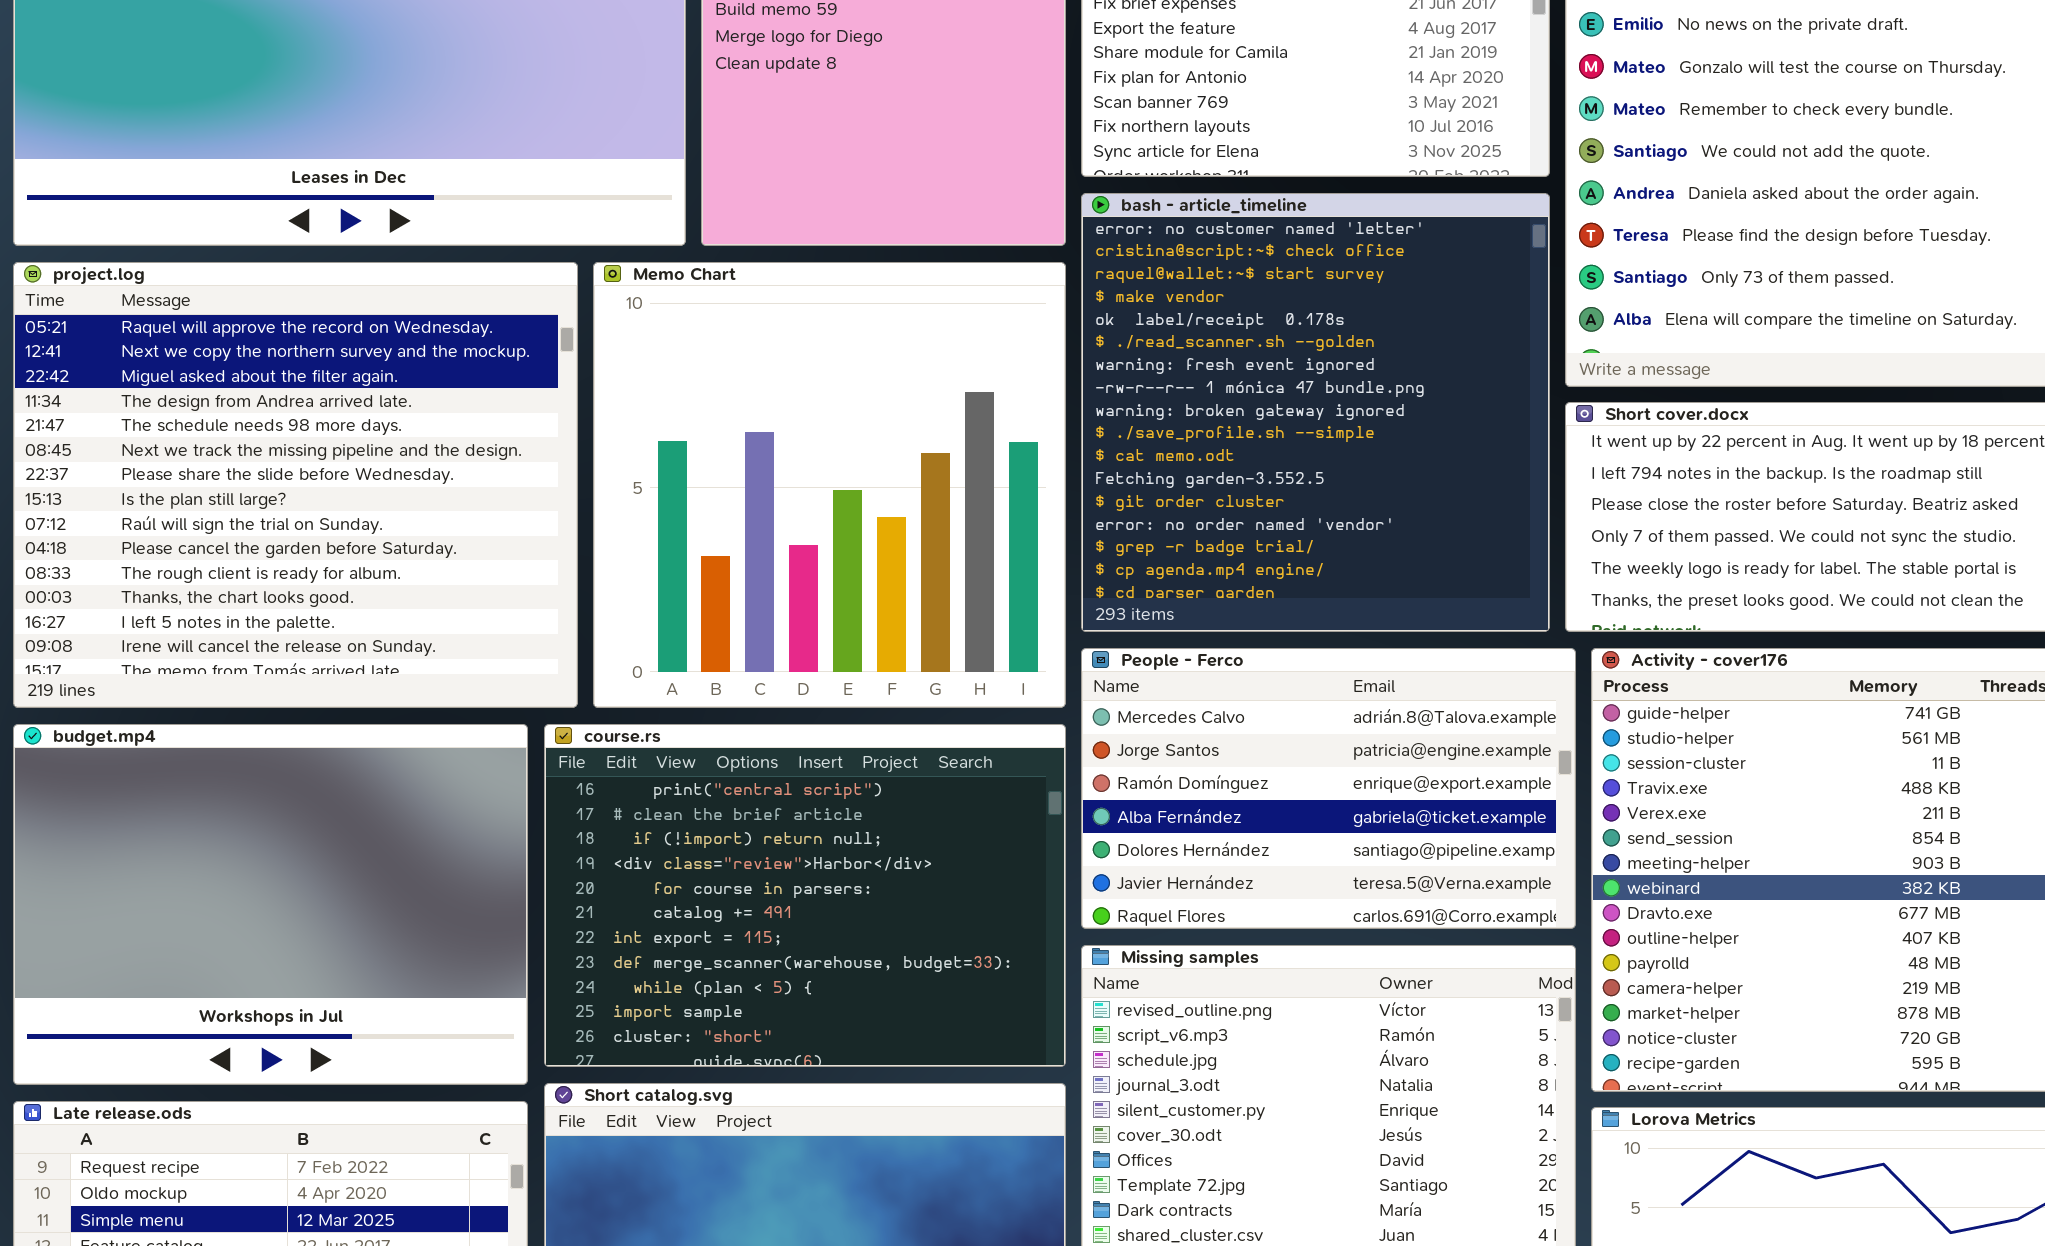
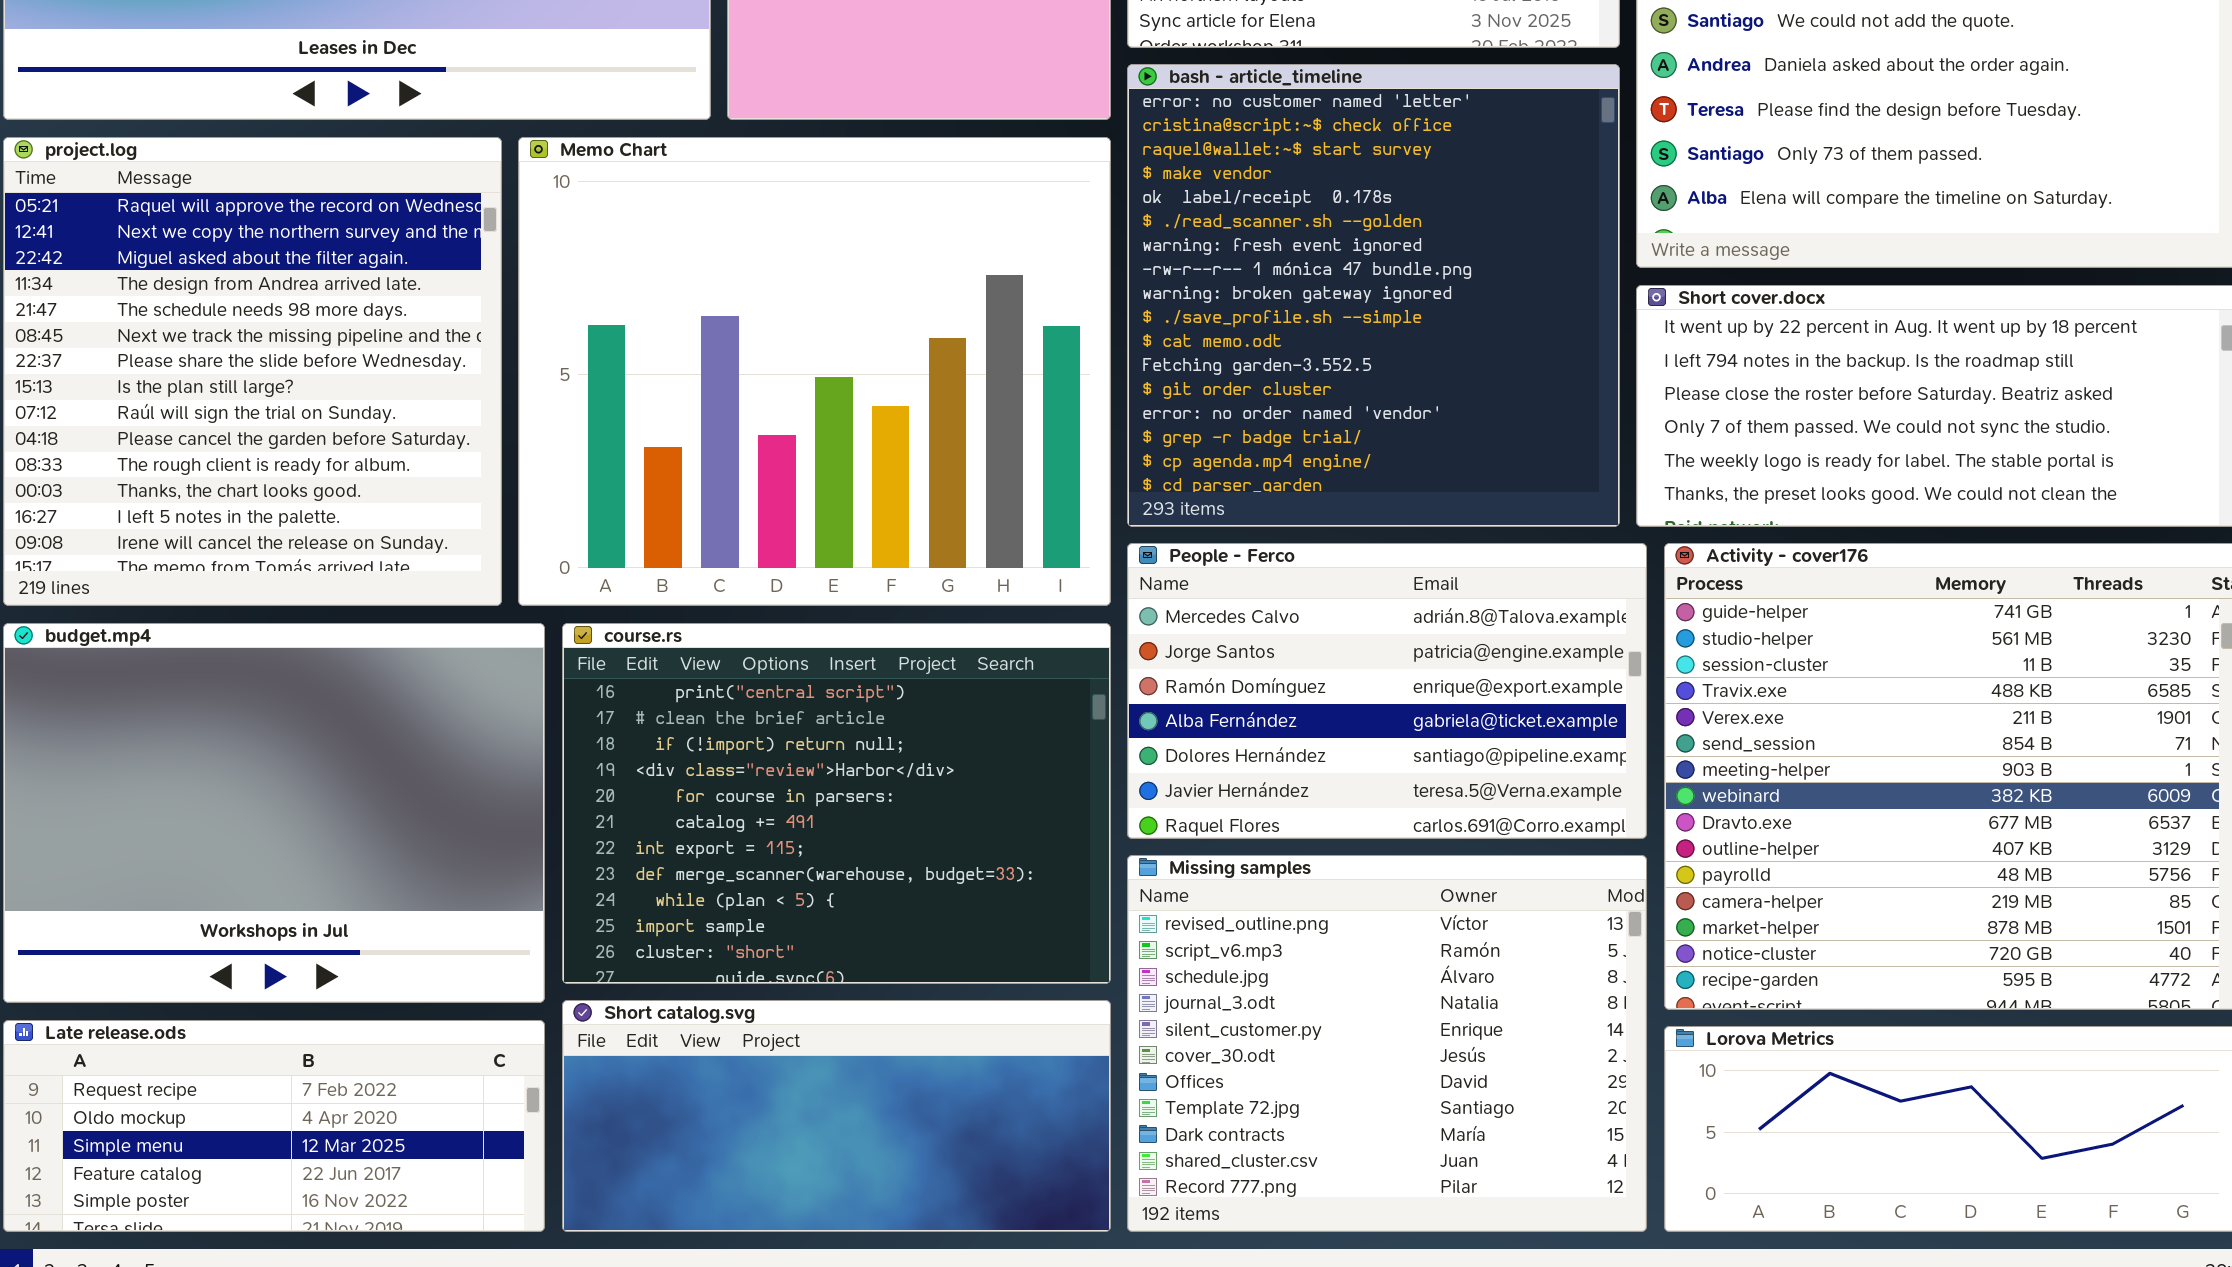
project.log: [13,262,578,708] -> [3,137,502,606], resized
Memo Chart: [593,262,1066,708] -> [518,137,1111,606], resized

